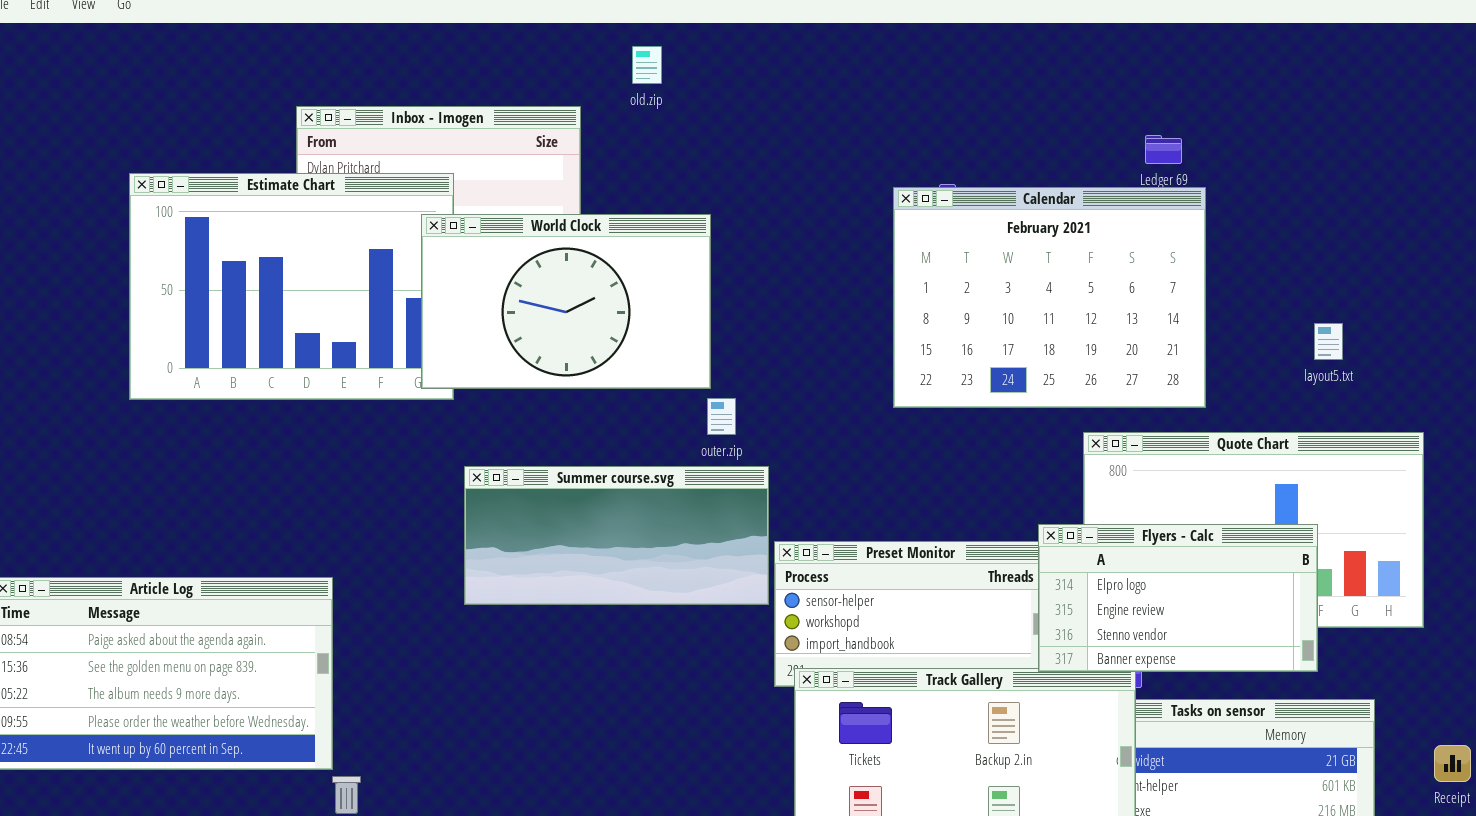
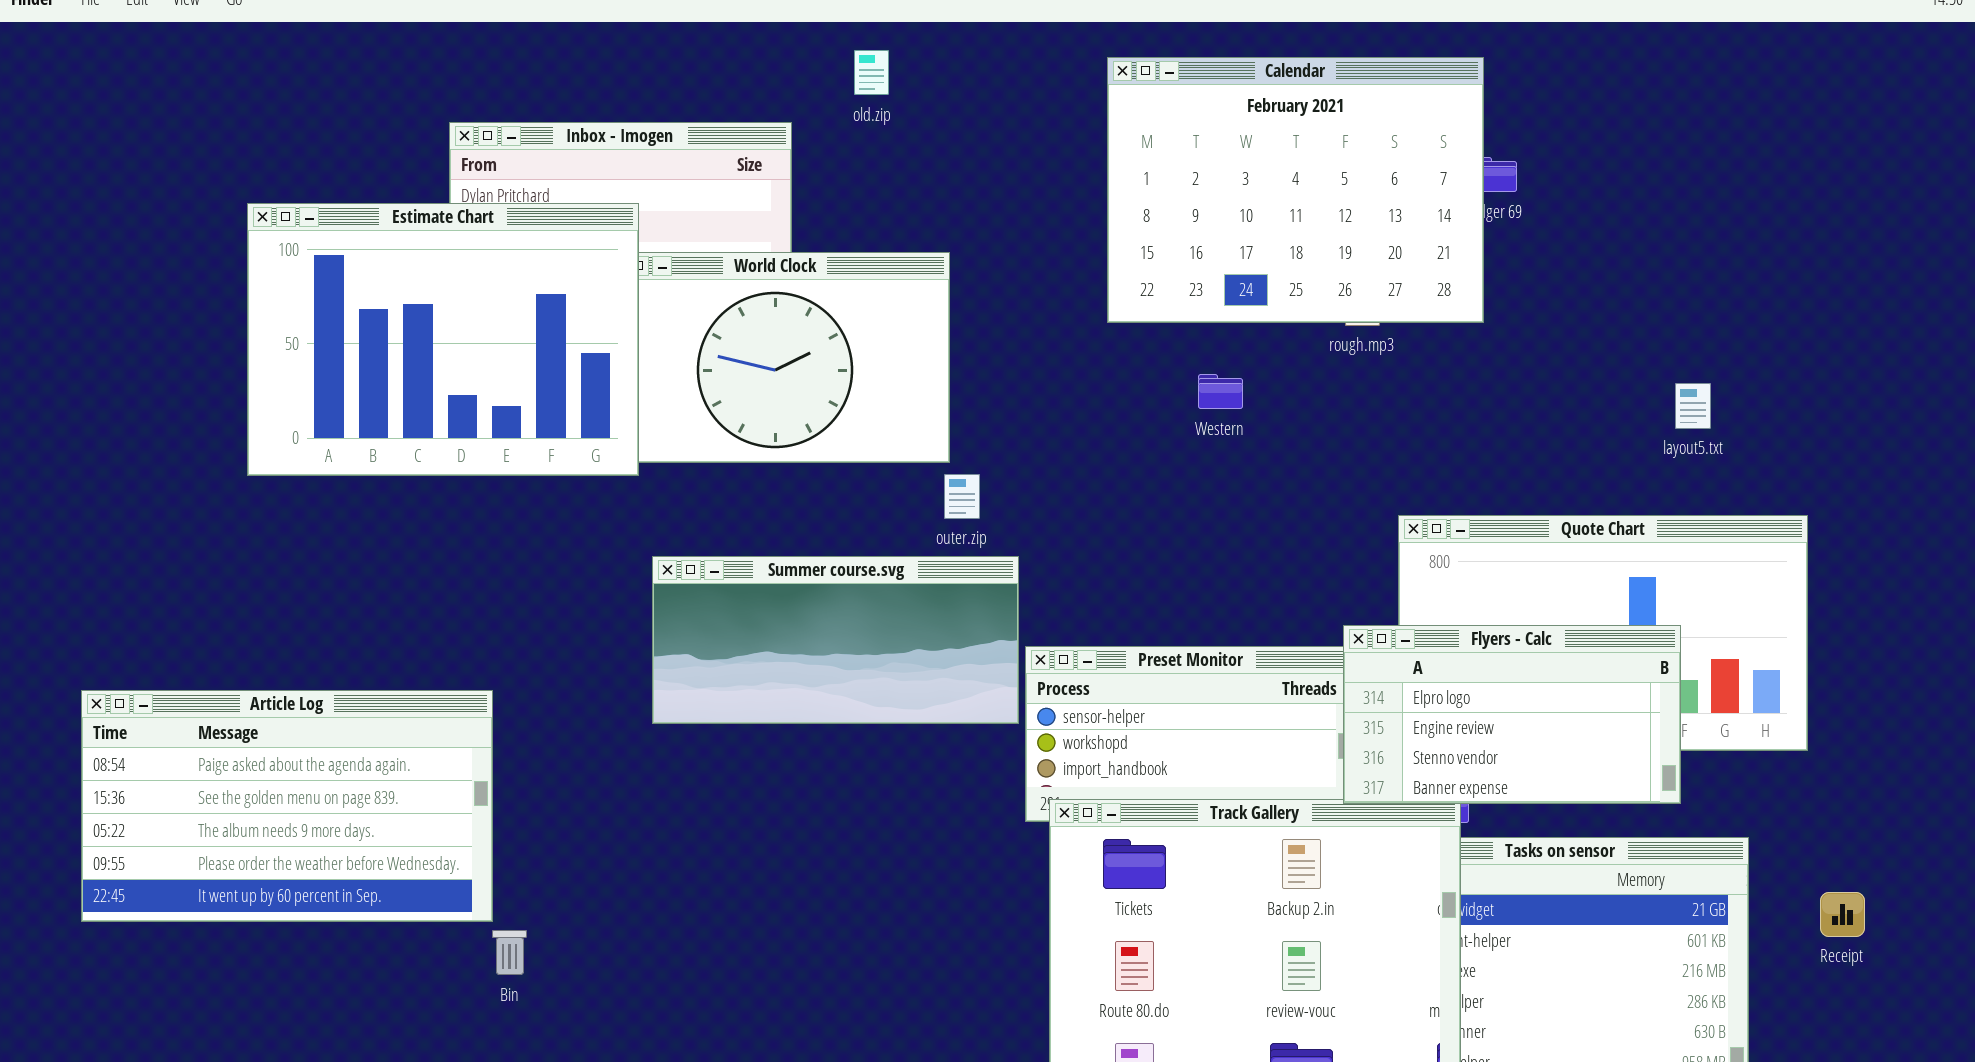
Estimate Chart: [129,173,454,400] -> [247,203,639,476], raised
Calendar: [893,187,1206,408] -> [1107,57,1484,323], moved

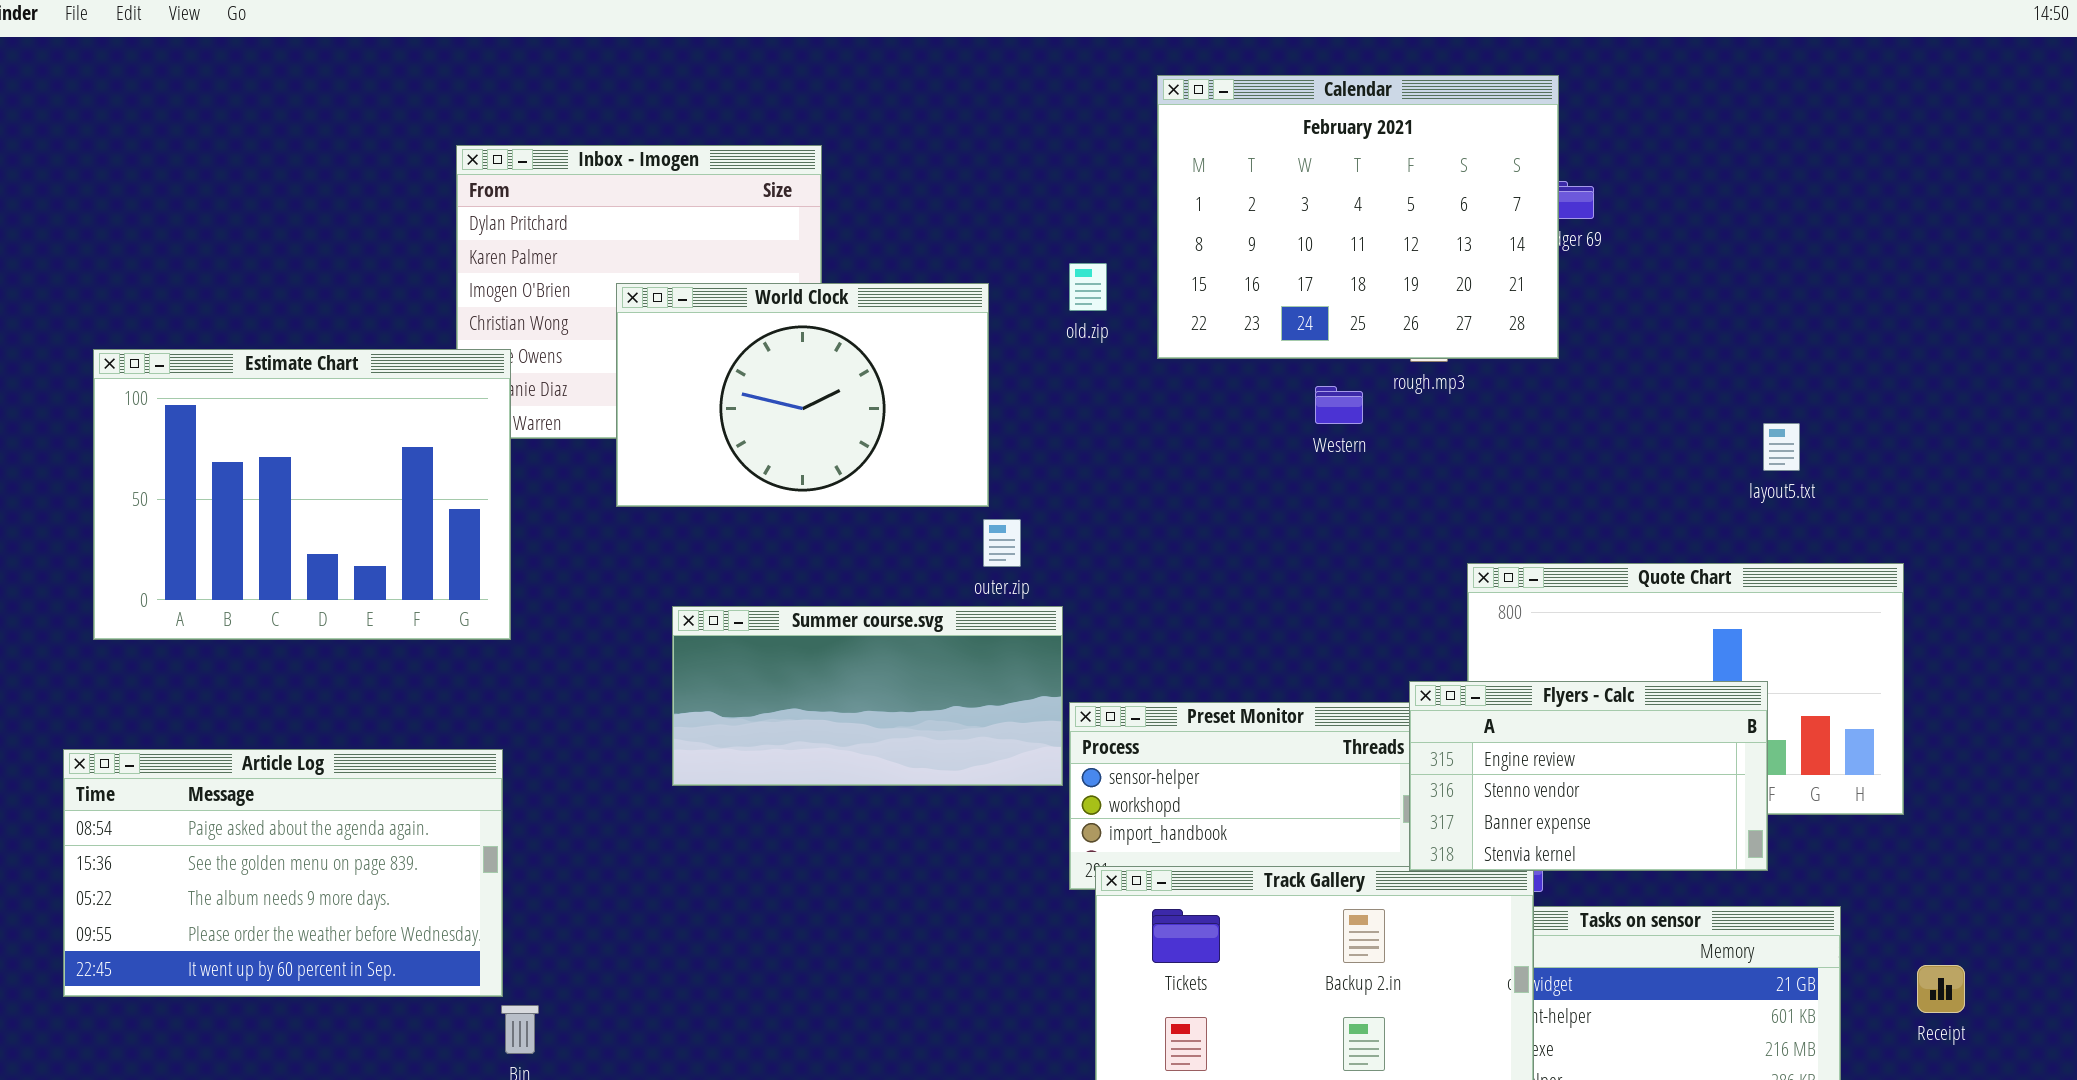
old.zip: [854,50,889,95] -> [1069,263,1107,311], moved
Estimate Chart: [247,203,639,476] -> [93,349,511,640], moved
Western: [1198,374,1243,409] -> [1315,386,1363,424], moved
Flyers - Calc: [1343,625,1681,804] -> [1409,681,1768,871], scrolled down 1 row

